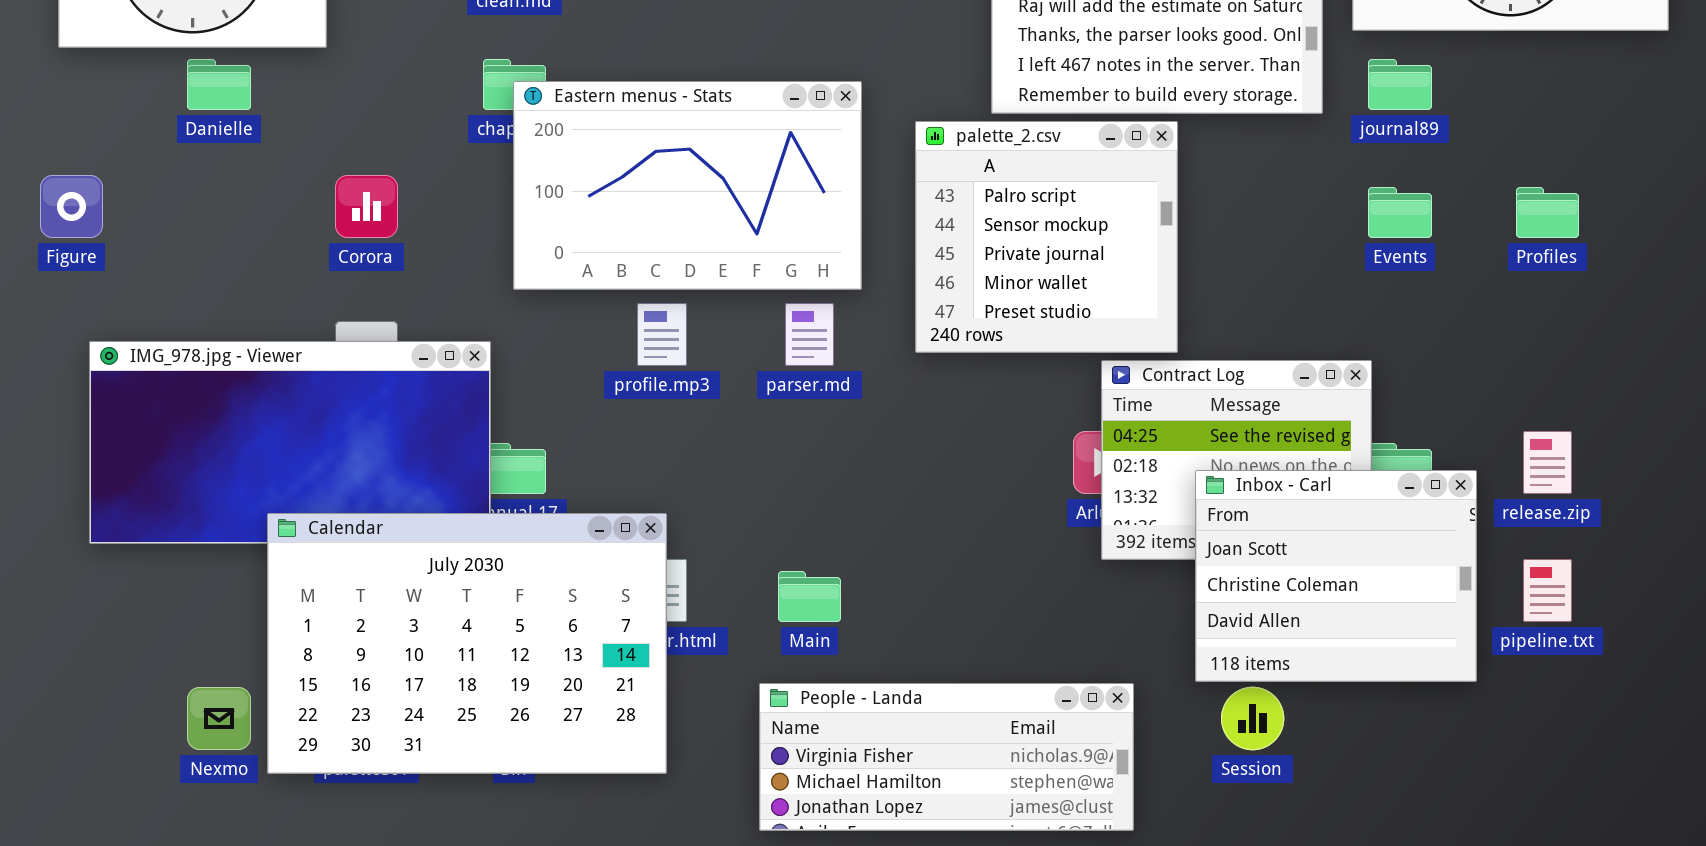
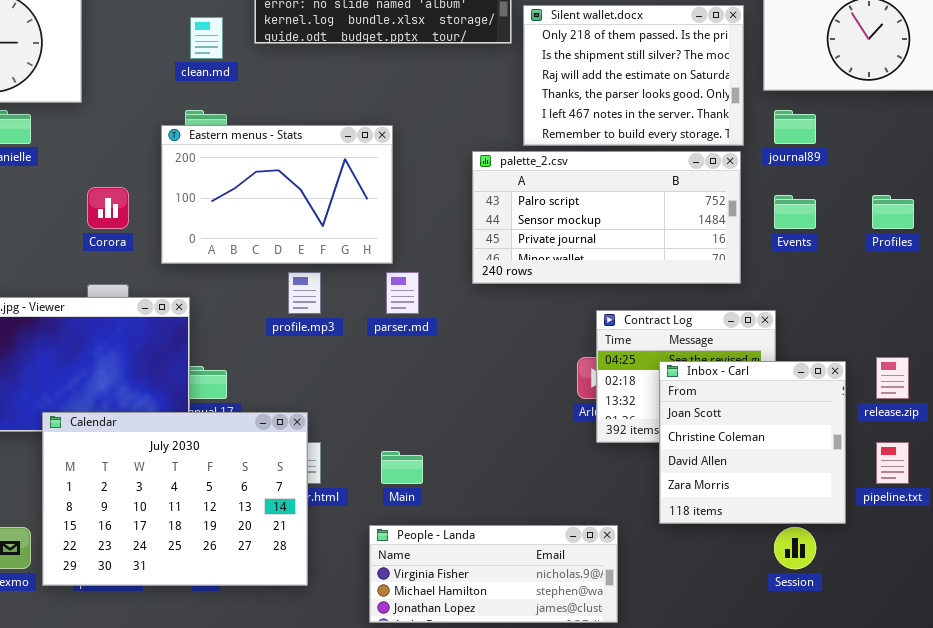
Eastern menus - Stats: [513,81,862,290] -> [161,125,393,264], moved
palette_2.csv: [915,121,1178,353] -> [472,151,741,284], resized
Inbox - Carl: [1195,470,1477,682] -> [659,361,846,524], resized
Session: [1221,687,1284,750] -> [774,527,816,569], moved

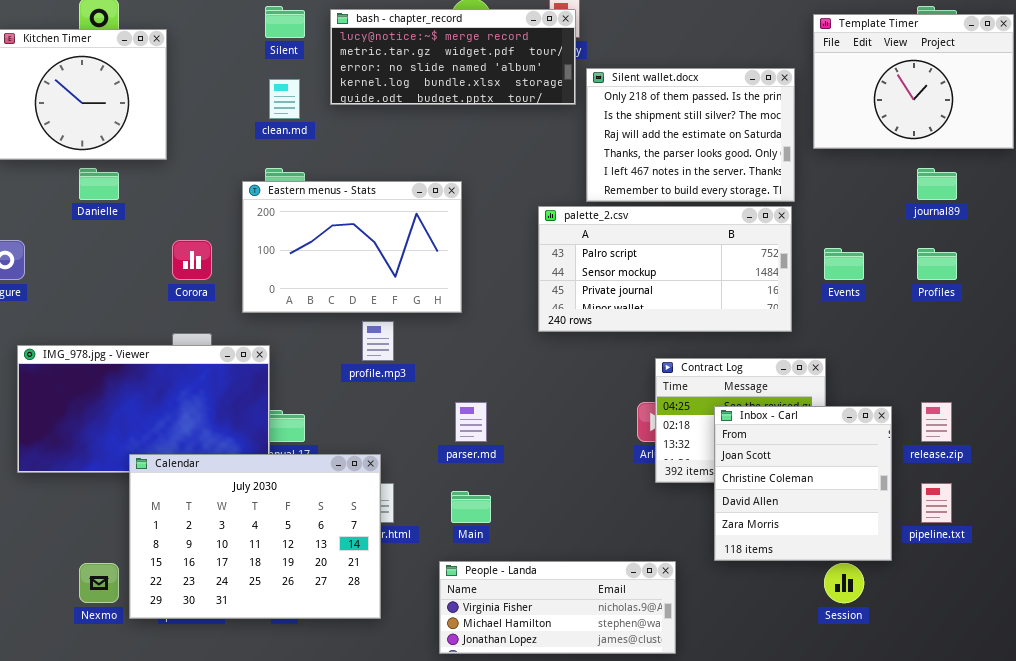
journal89: [774,110,816,144] -> [917,168,957,200], moved
parser.md: [386,272,419,314] -> [455,402,487,442], moved

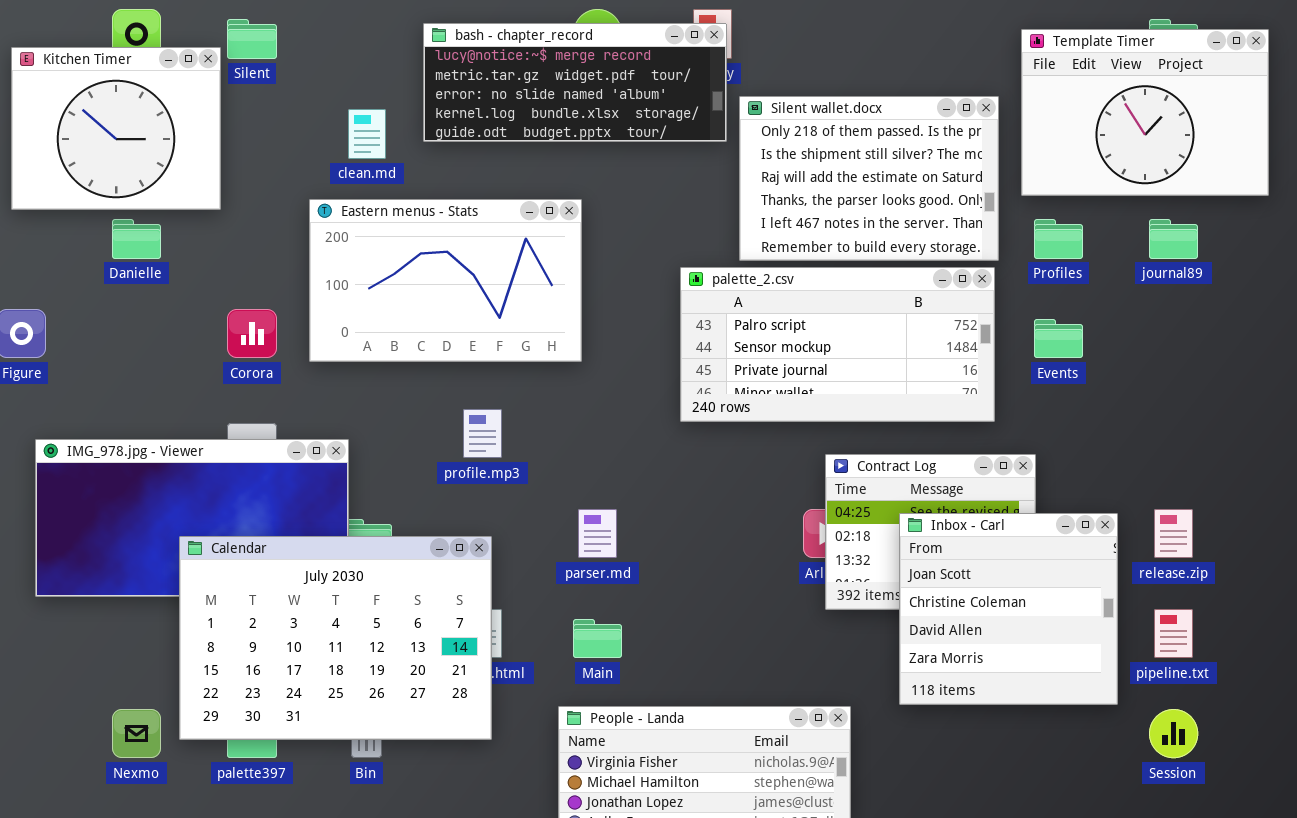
Silent: [265,6,305,38] -> [227,19,277,59], moved
Eastern menus - Stats: [242,181,462,313] -> [309,199,582,362], moved
Profiles: [917,248,957,280] -> [1034,219,1083,259], moved
Calendar: [129,454,381,619] -> [179,536,492,740], moved
Session: [824,563,864,603] -> [1149,709,1198,758], moved

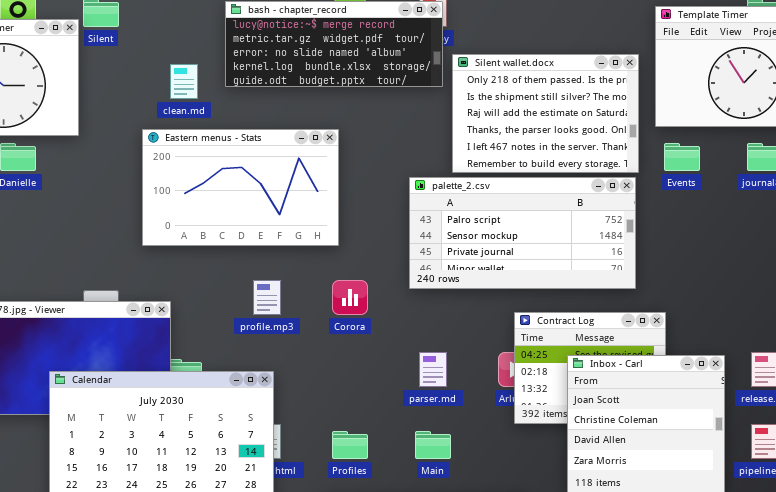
Profiles: [1034,219,1083,259] -> [332,431,368,459], moved
Corora: [227,309,277,358] -> [332,280,368,315], moved
Events: [1034,319,1083,358] -> [664,143,700,171], moved
parser.md: [578,509,617,558] -> [419,352,447,387], moved
Main: [573,619,622,658] -> [415,431,451,459], moved

